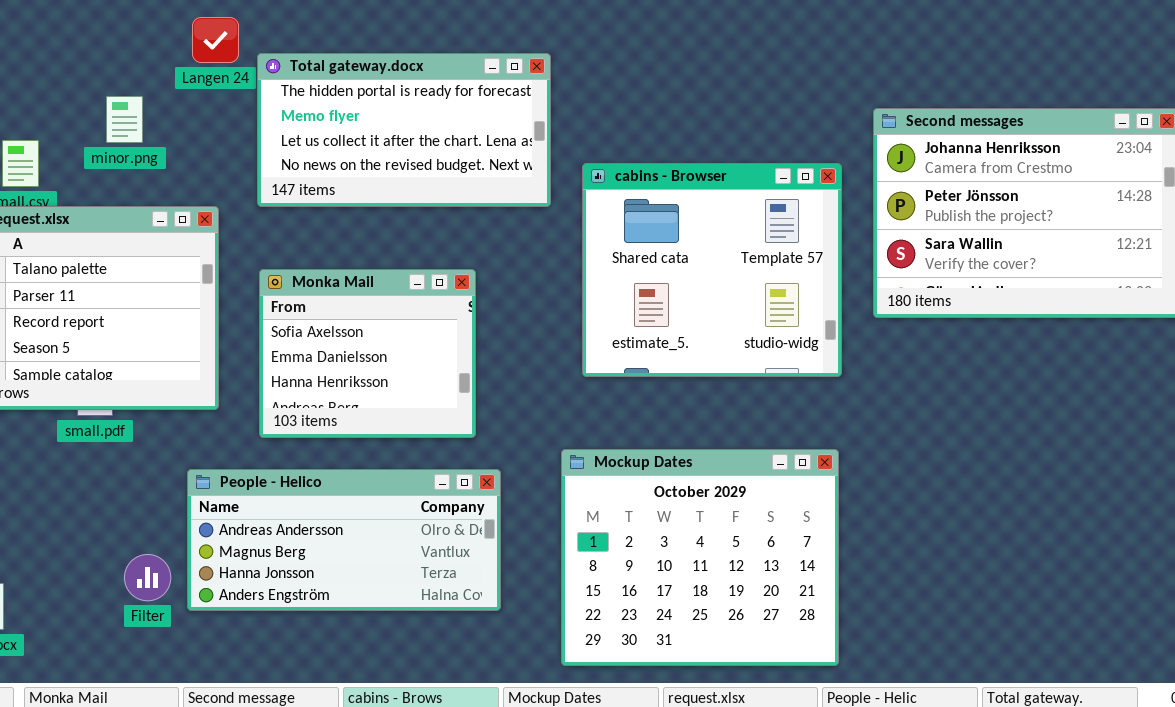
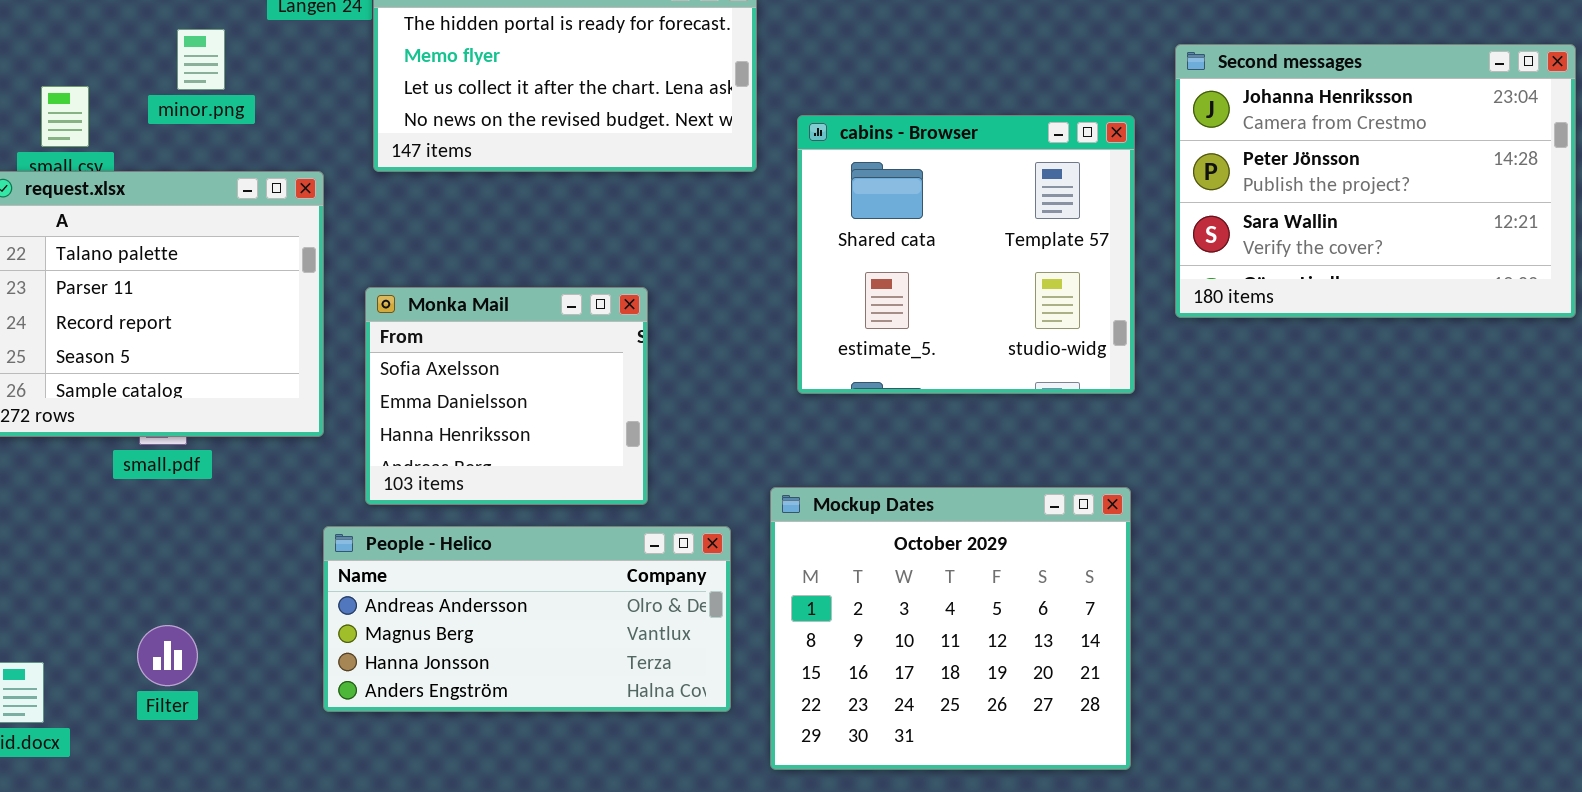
Monka Mail: [259,269,476,438] -> [365,287,648,505], moved
People - Helico: [187,469,501,611] -> [323,526,731,712], moved
Filter: [124,554,171,601] -> [137,625,198,686], moved

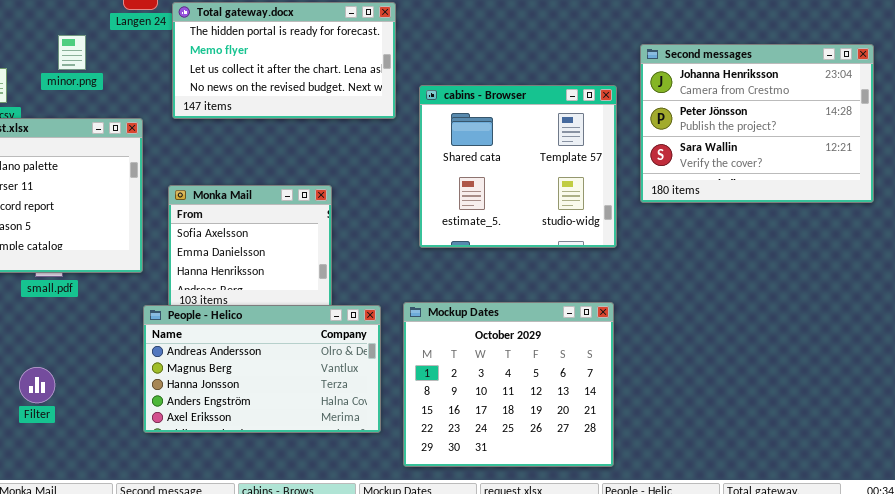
People - Helico: [323,526,731,712] -> [143,305,381,433], resized
Filter: [137,625,198,686] -> [19,367,55,403], moved

